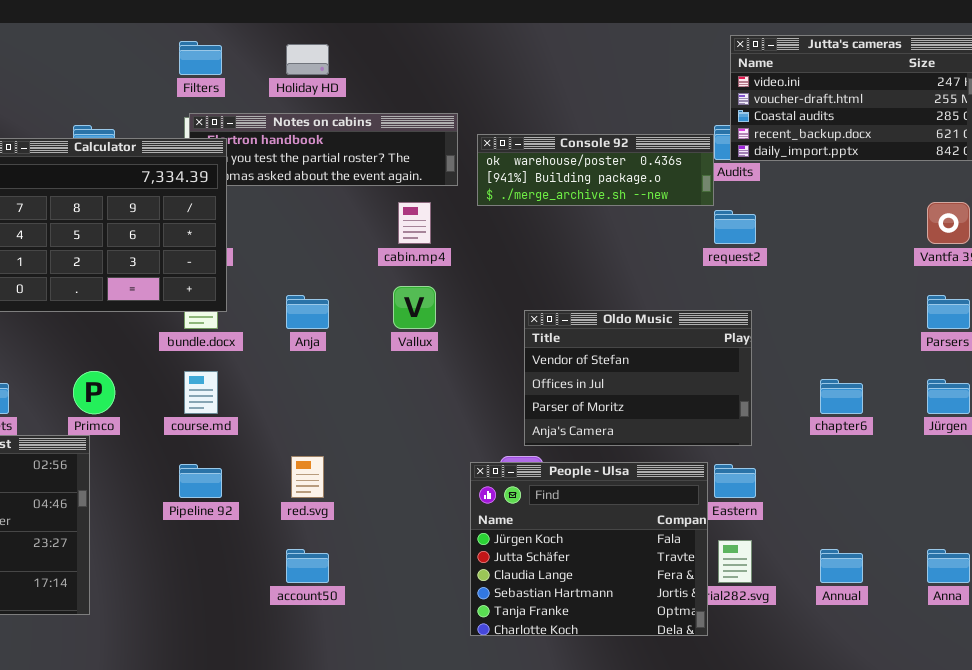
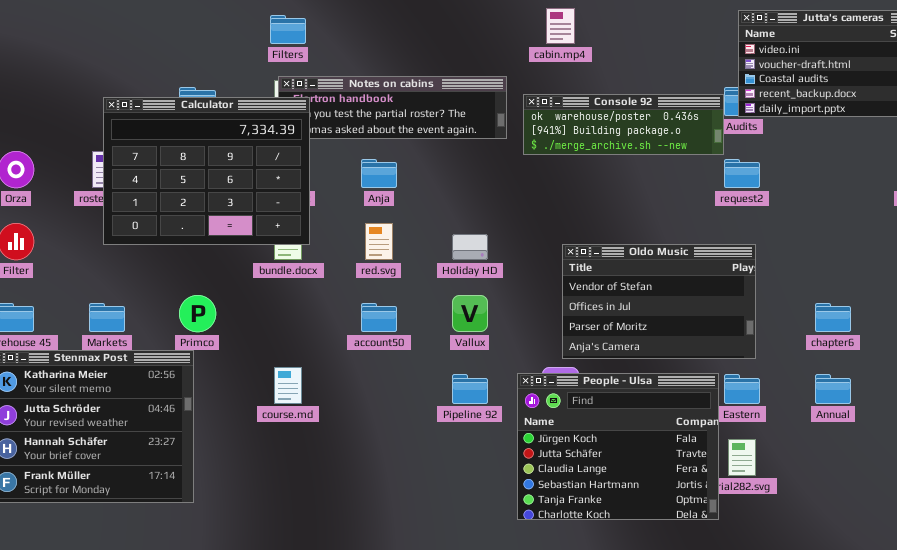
Holiday HD: [286,44,329,75] -> [452,234,488,260], moved
cabin.mp4: [398,202,431,244] -> [546,8,575,44], moved
Vallux: [393,286,436,329] -> [452,295,488,332], moved
Anja: [286,295,329,329] -> [361,159,397,188], moved
course.md: [184,371,218,414] -> [274,367,302,404], moved
red.svg: [291,456,324,498] -> [365,223,393,260], moved
Pipeline 92: [179,464,222,498] -> [452,374,488,404], moved
account50: [286,549,329,583] -> [361,303,397,332], moved
Annual: [820,549,863,583] -> [815,374,851,404], moved

